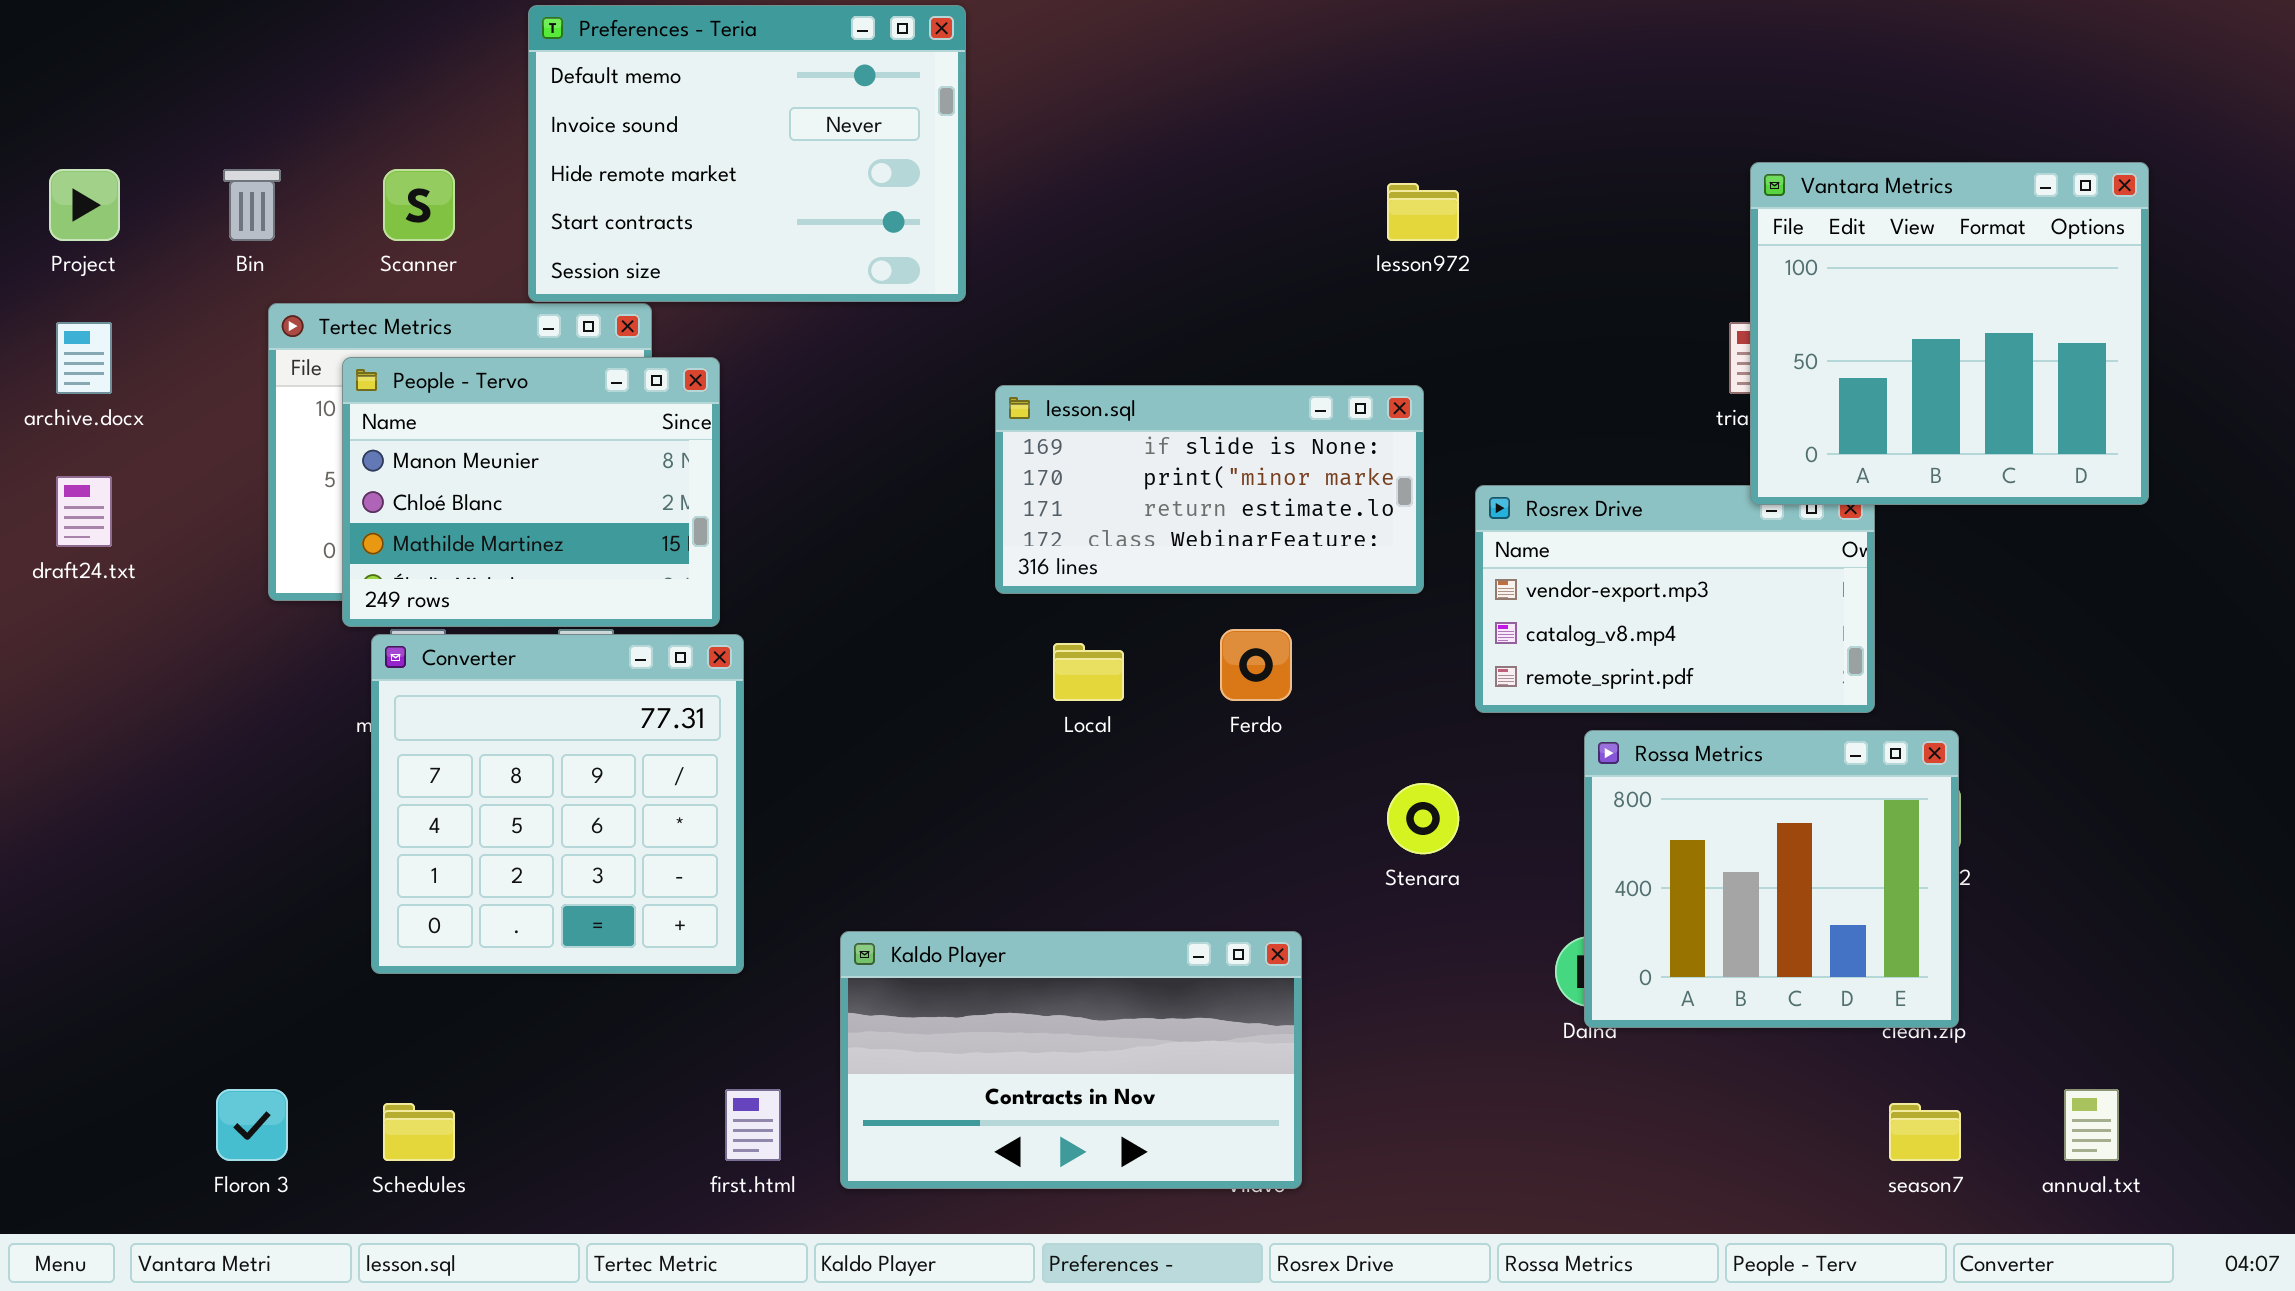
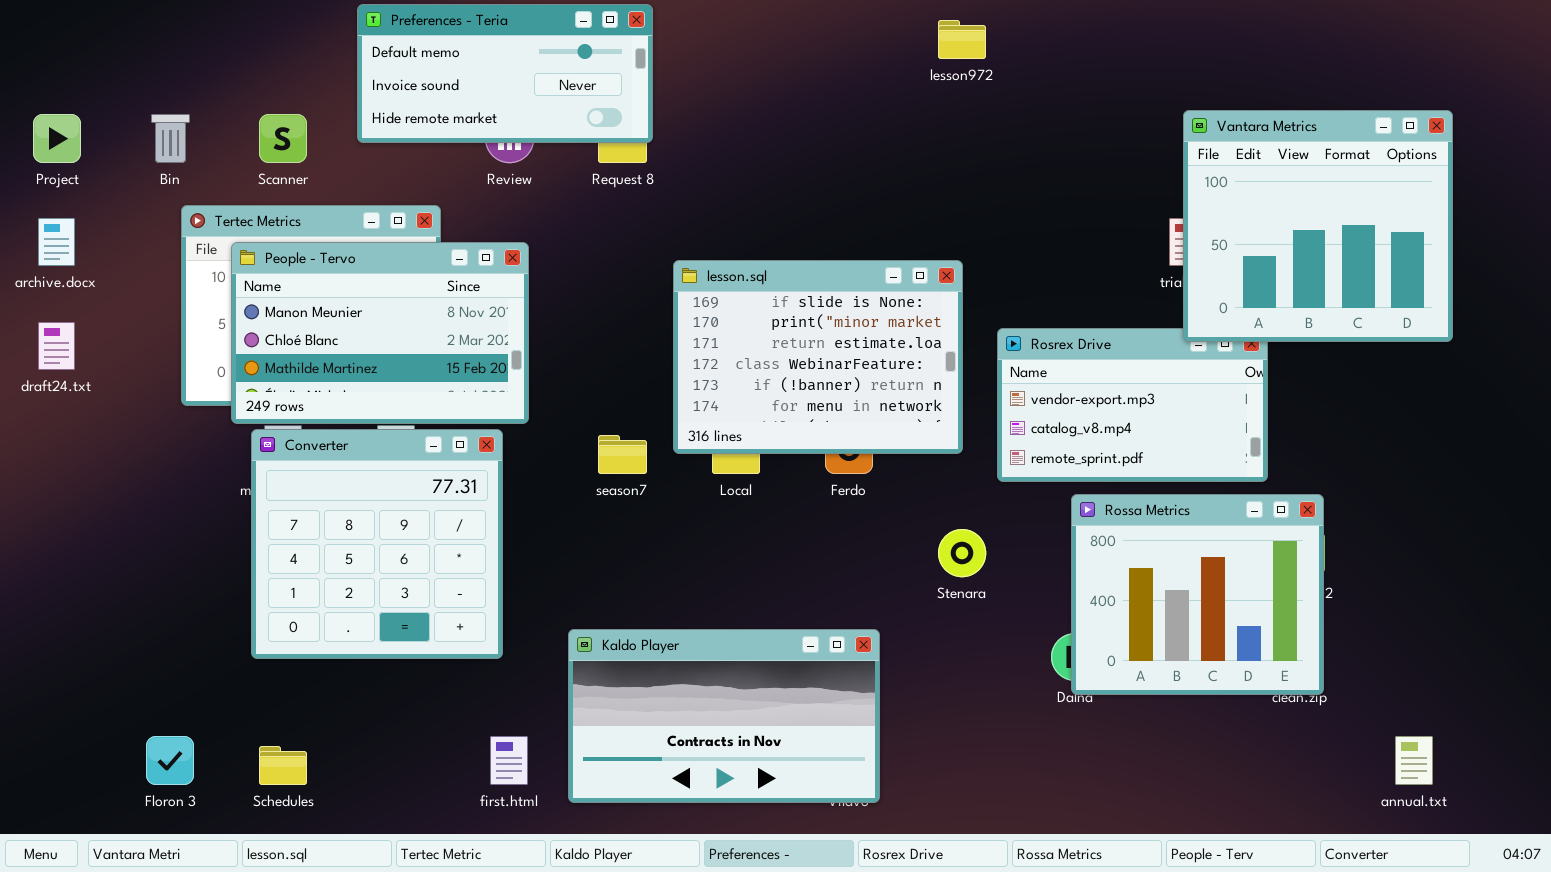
Preferences - Teria: [528,5,966,302] -> [357,4,653,143], resized
lesson972: [1387,183,1459,241] -> [938,20,986,59], moved
People - Tervo: [342,357,720,627] -> [231,242,529,424], resized
lesson.sql: [995,385,1424,594] -> [673,260,963,454], resized
season7: [1889,1103,1961,1161] -> [598,435,647,474], moved

